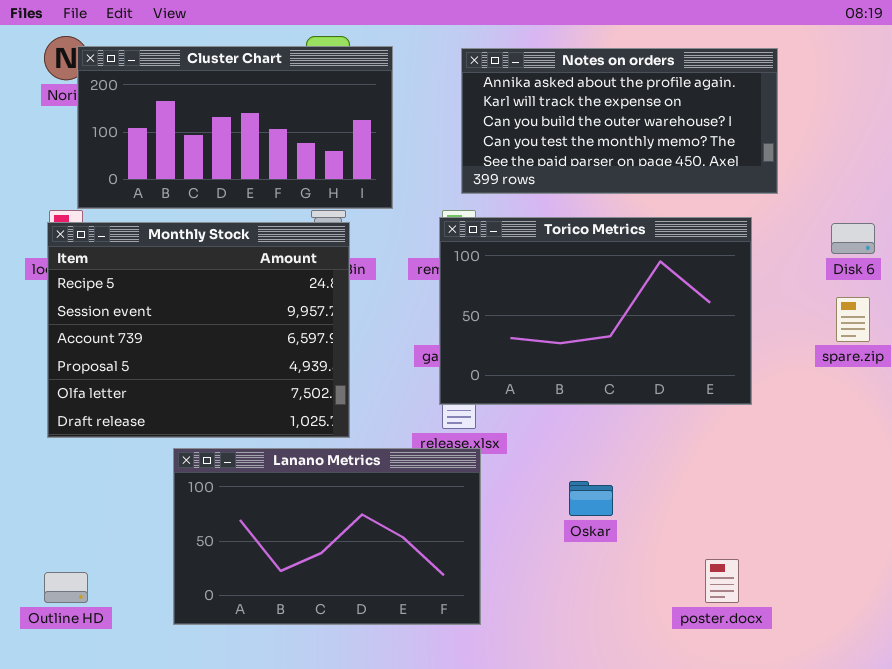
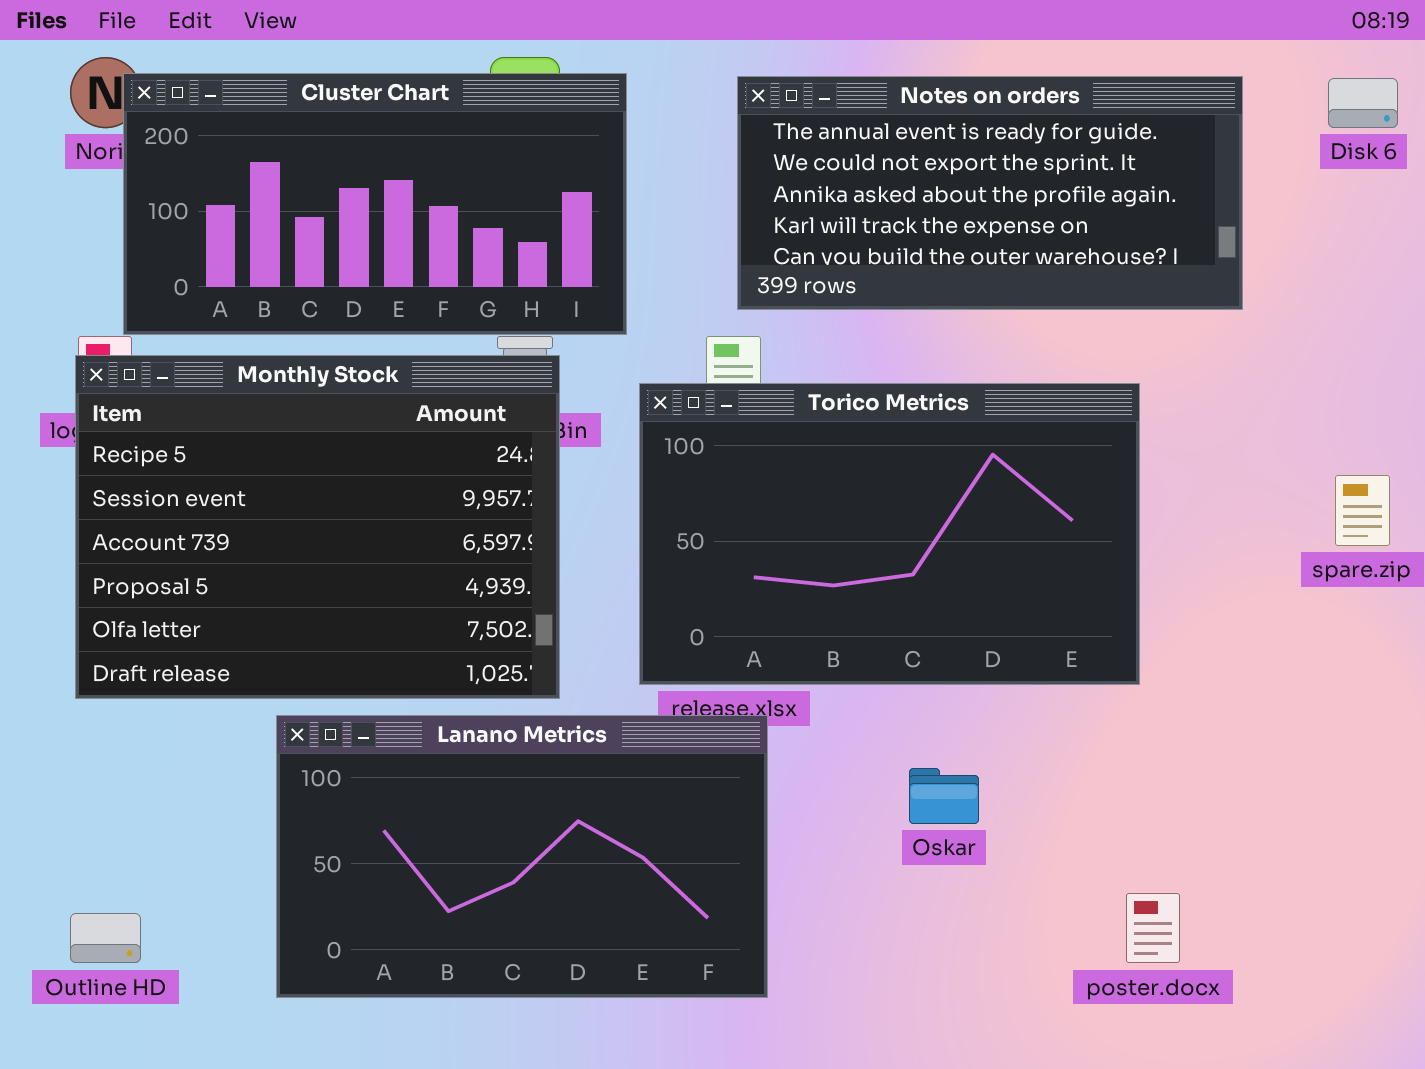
Notes on orders: [461,48,778,194] -> [737,76,1243,310], scrolled up 2 rows
Torico Metrics: [439,217,752,405] -> [639,383,1140,685], moved
Disk 6: [831,223,875,254] -> [1328,78,1398,128], moved

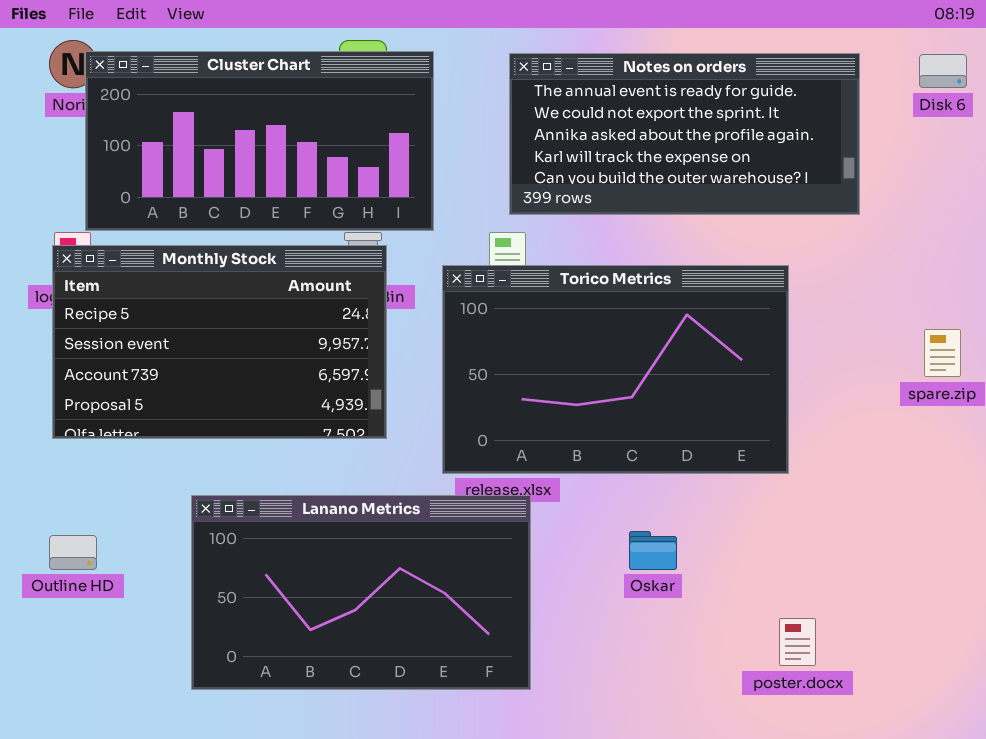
Monthly Stock: [75,355,560,699] -> [52,245,387,439], resized
Outline HD: [70,913,141,963] -> [49,535,97,570], moved

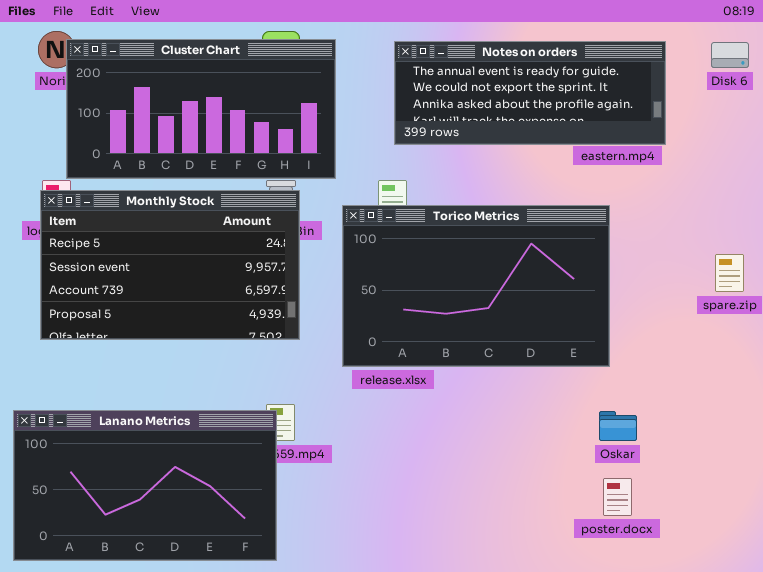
Notes on orders: [509,53,860,215] -> [394,41,666,145], resized
Lanano Metrics: [191,495,531,690] -> [13,410,277,561], moved
Oskar: [629,531,677,570] -> [599,411,637,441], moved

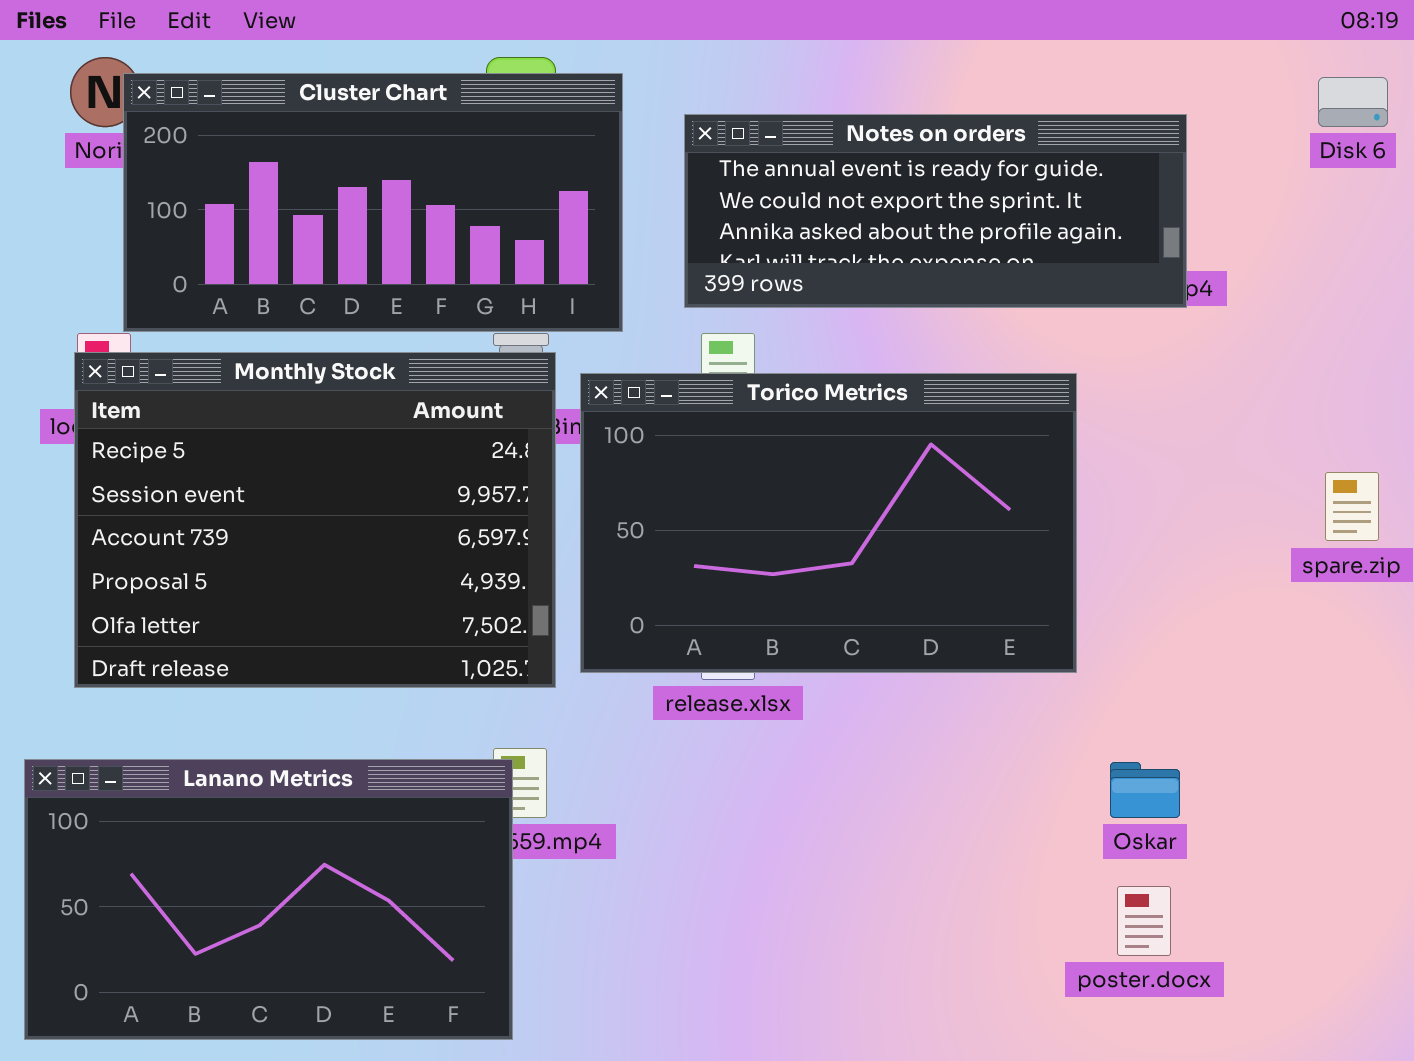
Notes on orders: [394,41,666,145] -> [684,114,1187,308], moved
Monthly Stock: [40,190,300,340] -> [74,352,556,688], resized
Torico Metrics: [342,205,610,367] -> [580,373,1077,673], moved

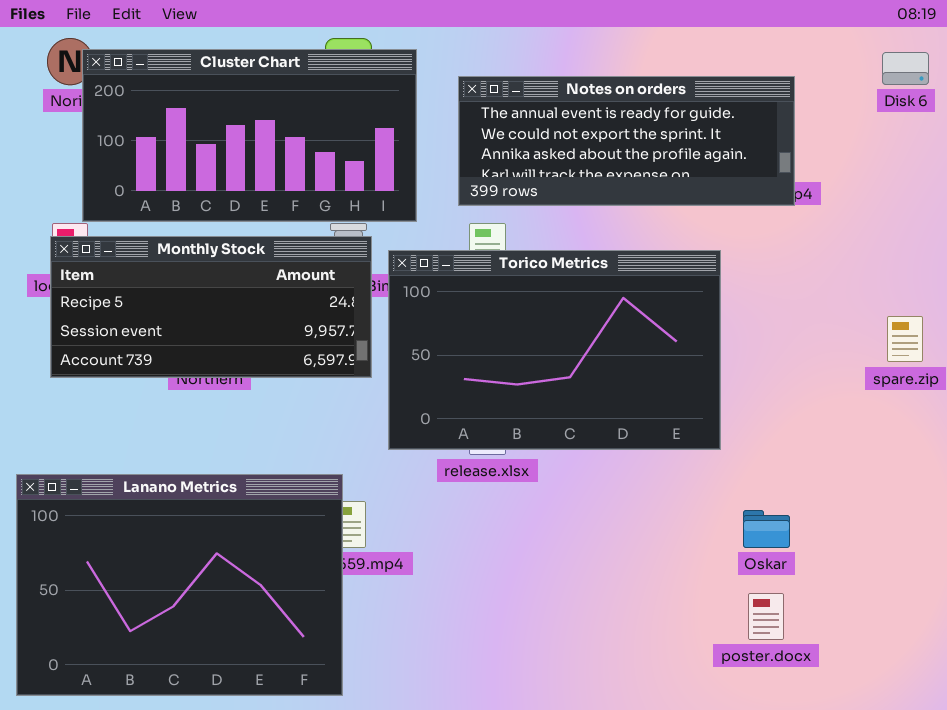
Monthly Stock: [74,352,556,688] -> [50,236,372,378], resized
Lanano Metrics: [24,759,513,1040] -> [16,474,343,696], resized

